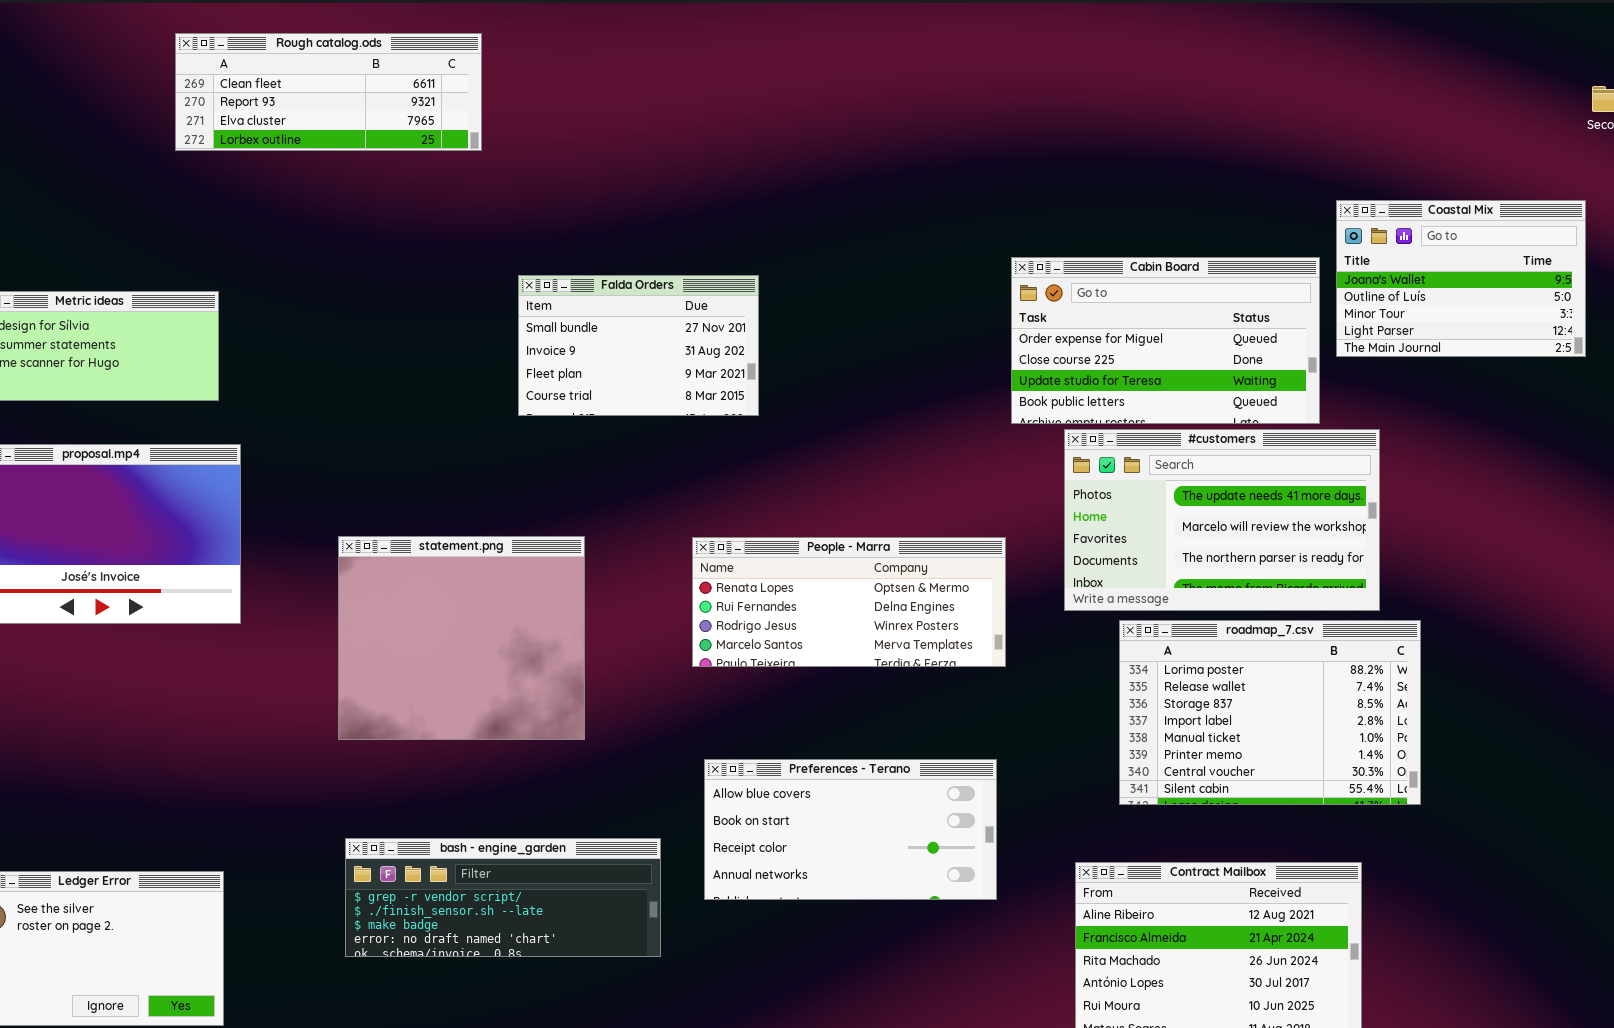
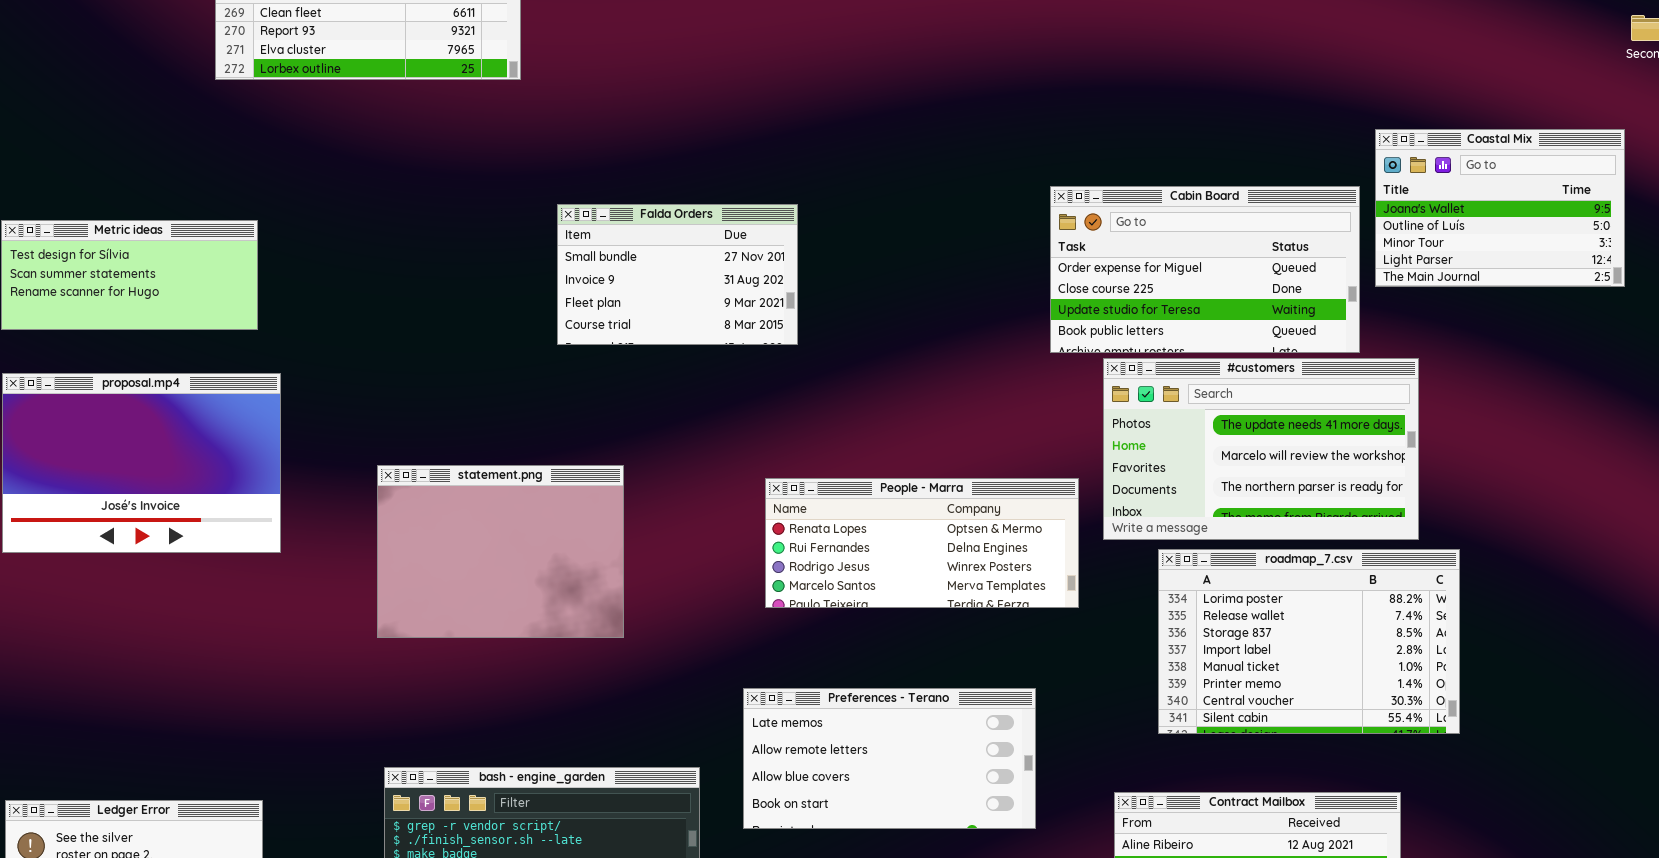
statement.png: [338,536,585,740] -> [377,465,624,638], resized
People - Marra: [692,537,1006,667] -> [765,478,1079,608], moved
Preferences - Terano: [704,759,997,900] -> [743,688,1036,829], scrolled up 2 rows

